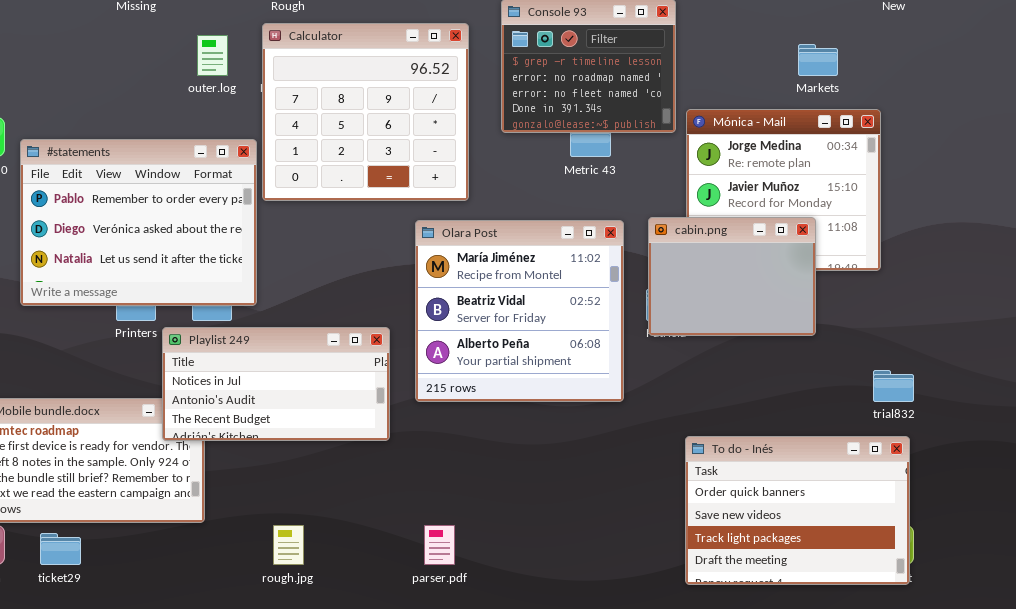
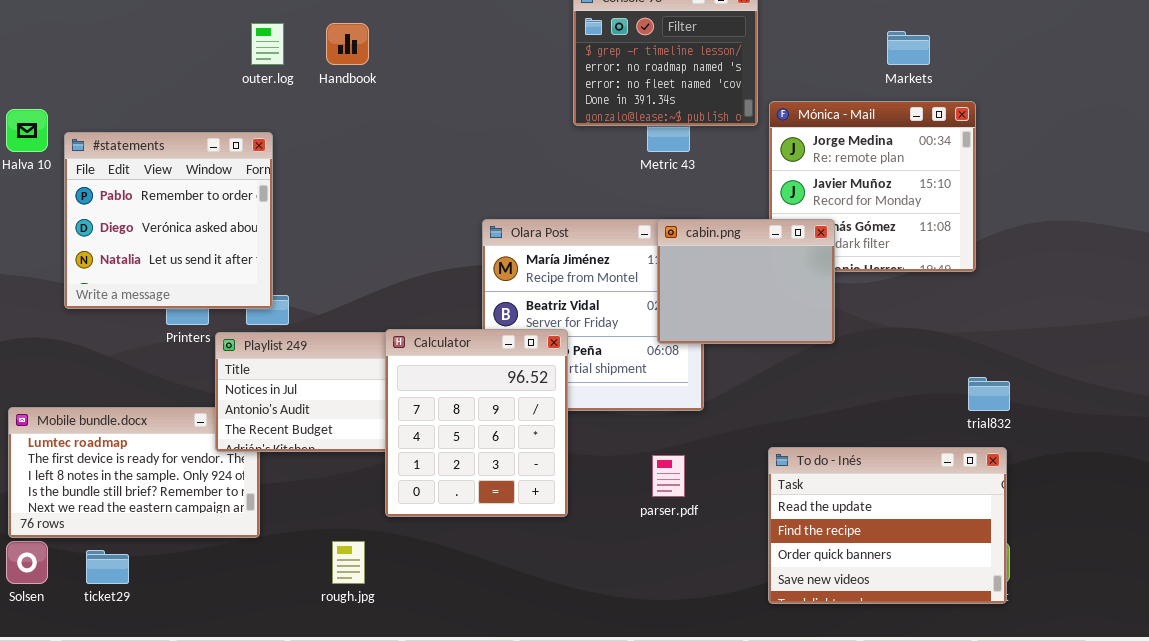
Calculator: [262,23,469,201] -> [385,329,568,517], moved, resized
#statements: [20,139,257,306] -> [64,132,273,309], resized
cabin.png: [648,217,816,336] -> [657,219,835,344], moved
To do - Inés: [685,436,910,585] -> [768,447,1007,604], scrolled up 2 rows
parser.pdf: [424,525,455,565] -> [652,455,685,497], moved

